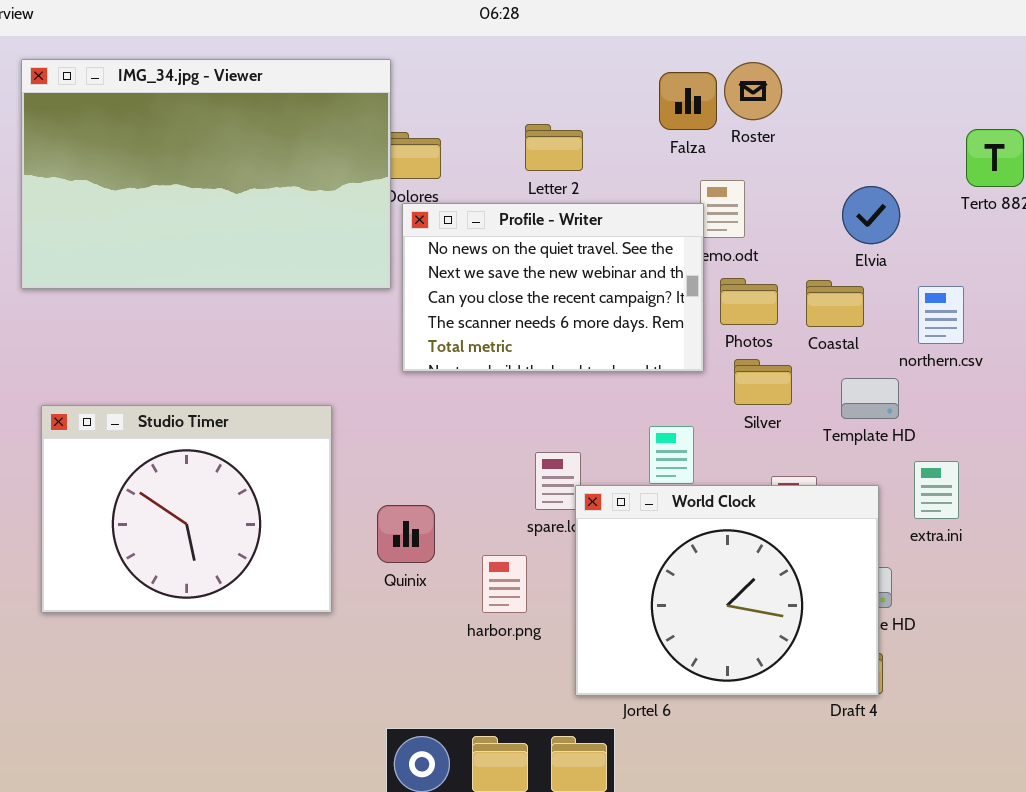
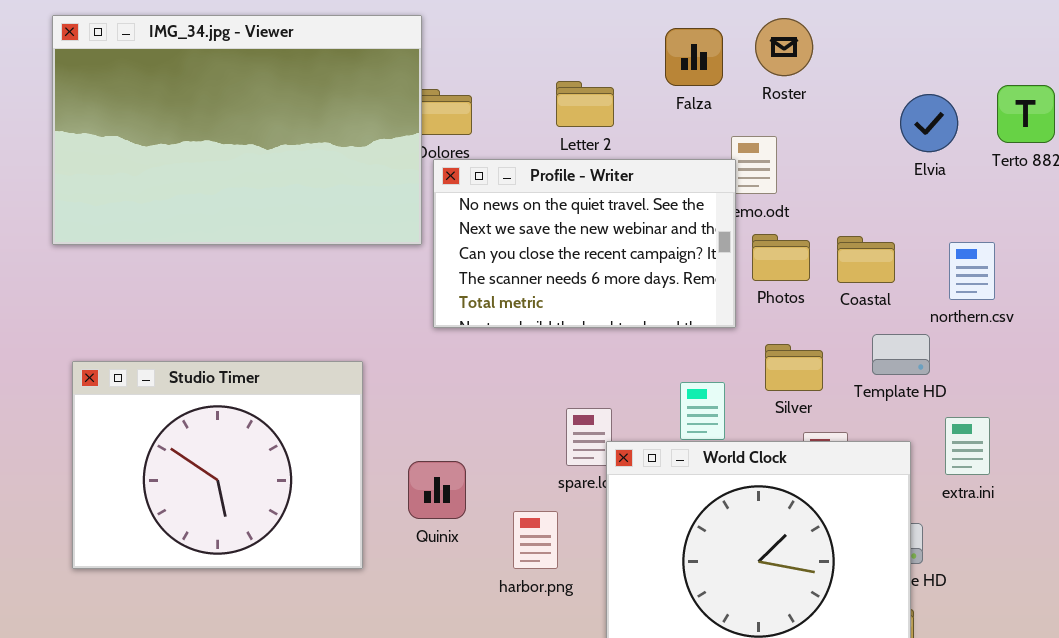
Falza: [659,72,717,130] -> [665,28,723,86], moved
Elvia: [842,186,900,244] -> [900,94,958,152], moved
Silver: [734,359,792,405] -> [765,344,823,391], moved

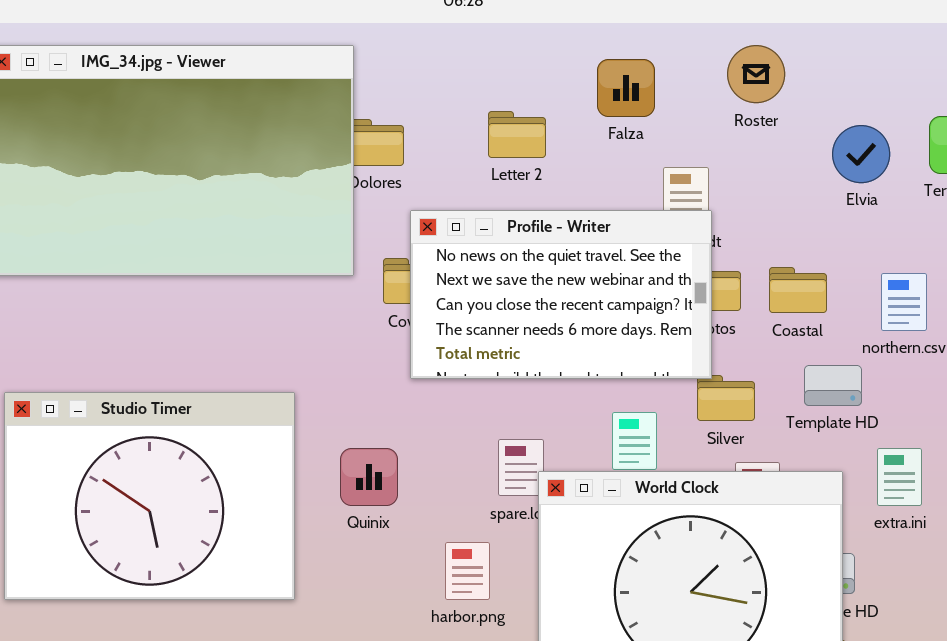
Roster: [755,18,813,76] -> [727,45,785,103], moved
Profile - Writer: [433,159,736,328] -> [410,210,712,379], moved
Quinix: [408,461,466,519] -> [340,448,398,506], moved

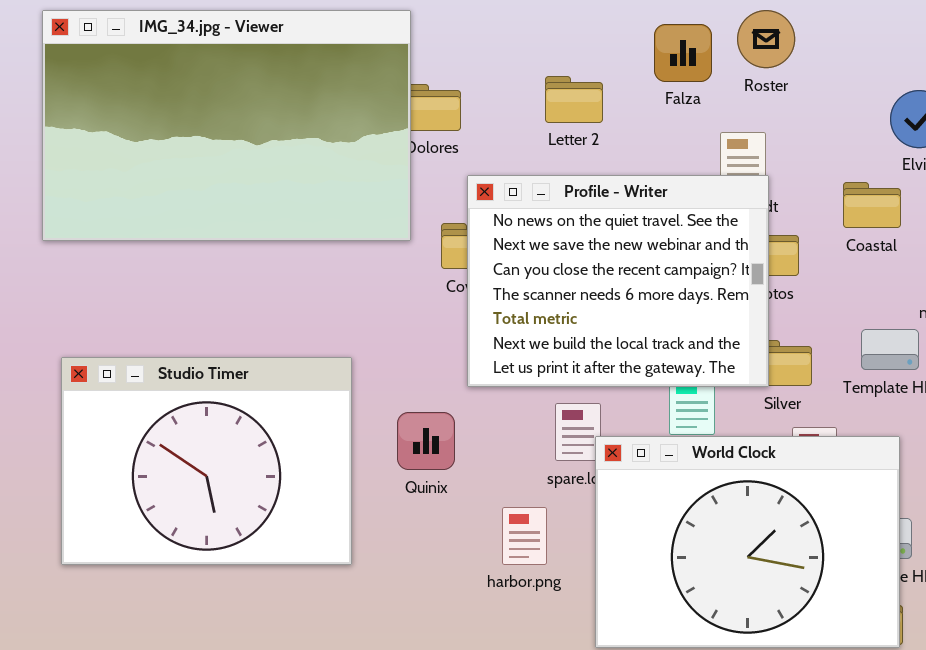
Roster: [727,45,785,103] -> [737,10,795,68], moved
Profile - Writer: [410,210,712,379] -> [467,175,769,387], resized
Coastal: [769,267,827,313] -> [843,182,901,228], moved

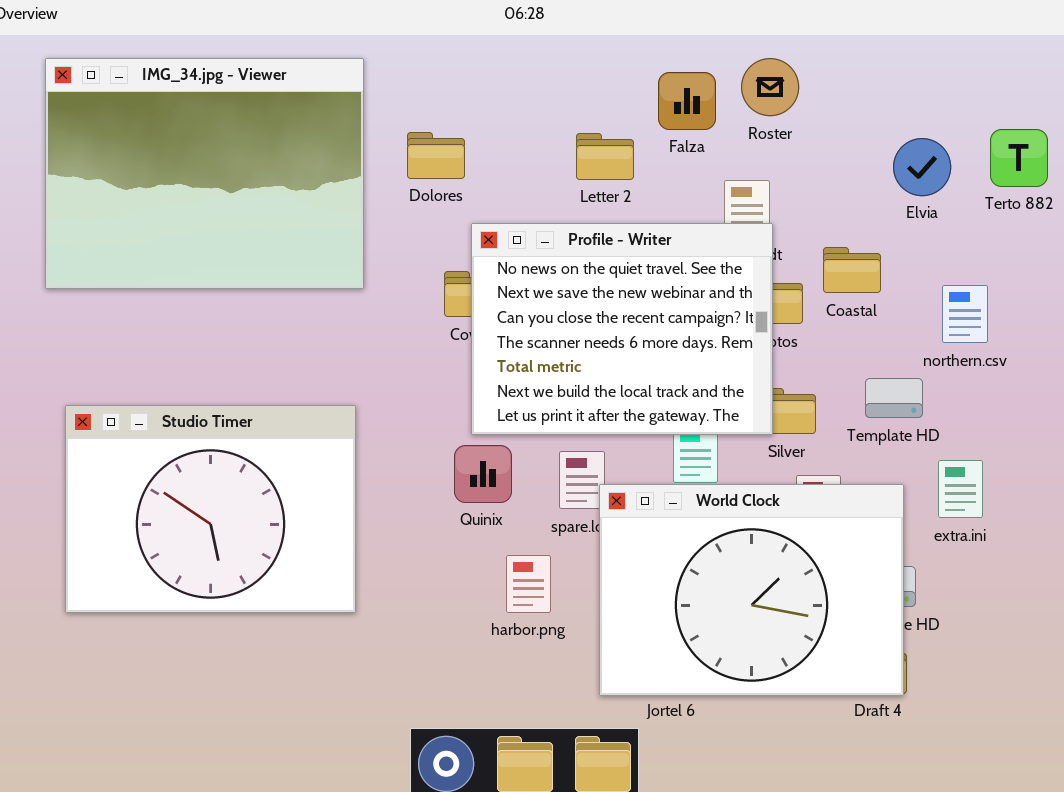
IMG_34.jpg - Viewer: [42,10,411,241] -> [45,58,364,289], resized
Letter 2: [545,76,603,123] -> [576,133,634,180], moved
Coastal: [843,182,901,228] -> [823,247,881,293], moved
Quinix: [397,412,455,470] -> [454,445,512,503], moved

